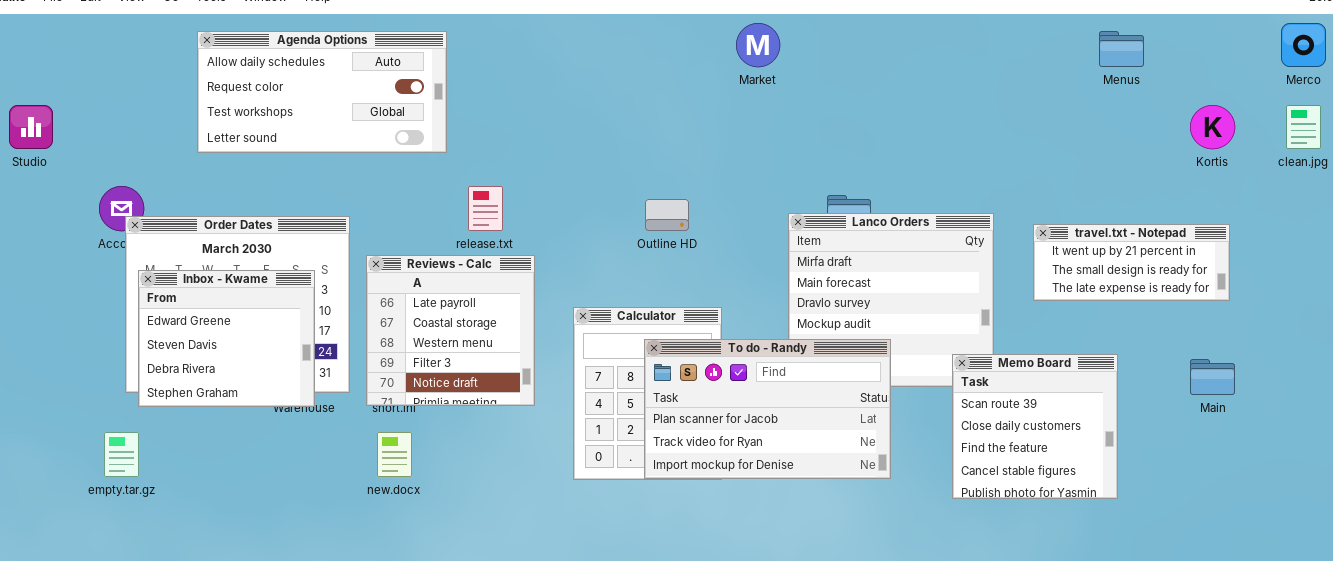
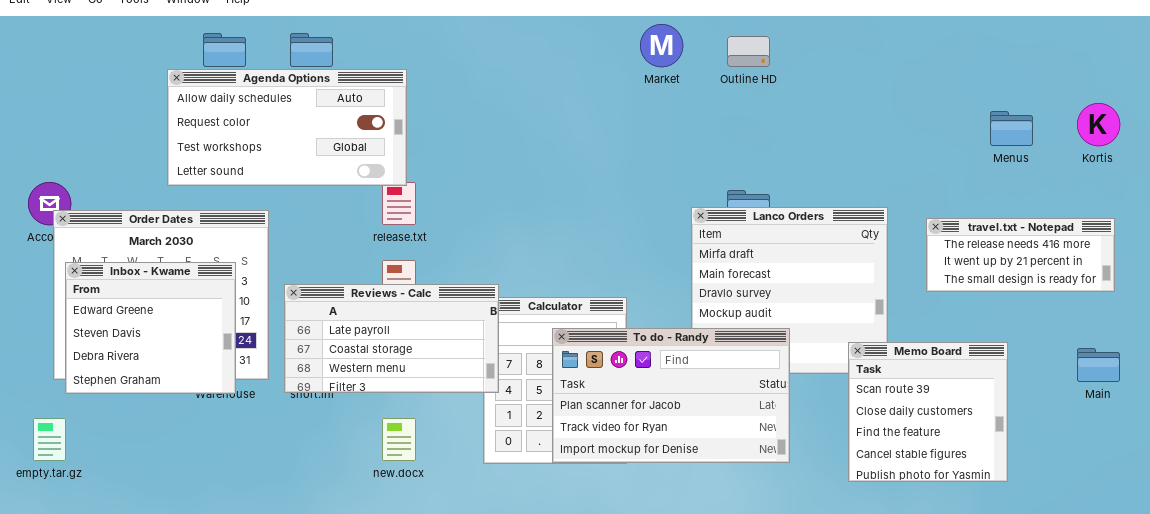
Agenda Options: [197,31,447,153] -> [167,69,407,186], moved
Menus: [1099,31,1144,67] -> [990,111,1033,146], moved
Outline HD: [645,199,689,231] -> [727,36,770,67], moved
travel.txt - Notepad: [1033,224,1230,301] -> [926,218,1115,292], scrolled up 1 row
Reviews - Calc: [366,255,535,406] -> [284,284,499,393], resized
new.docx: [377,432,412,477] -> [382,418,416,461], moved

